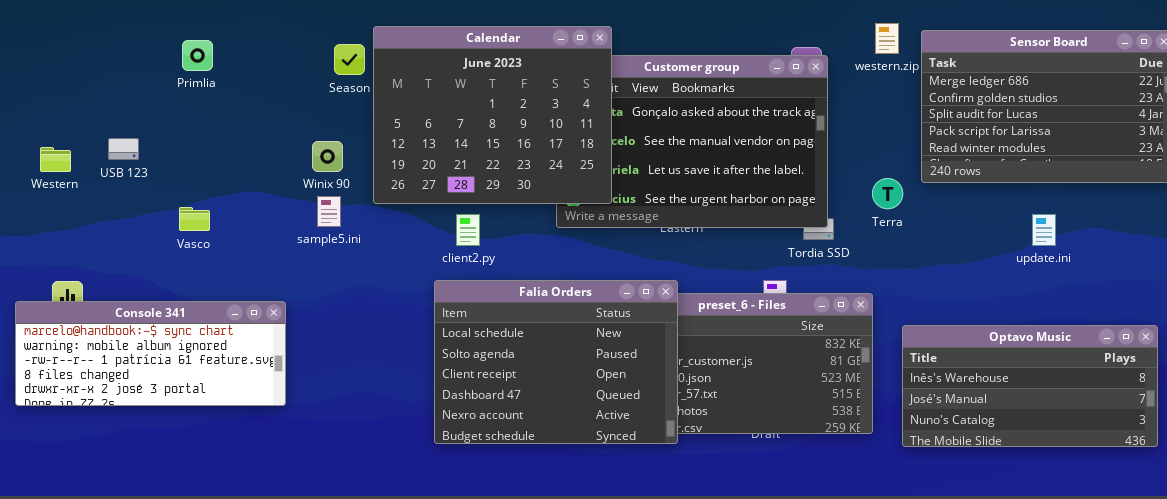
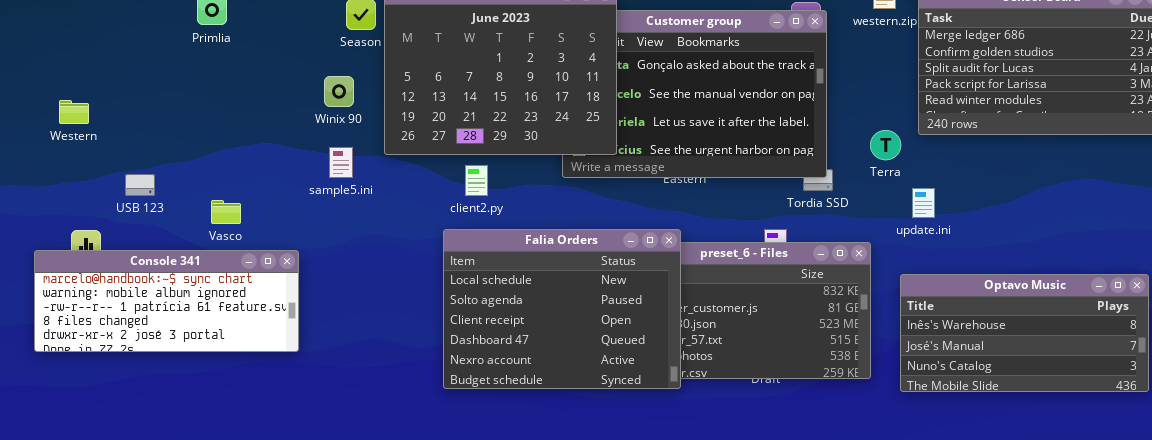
USB 123: [108,138,139,160] -> [125,174,155,196], moved
Winix 90: [312,141,343,172] -> [324,76,354,107], moved
Vasco: [179,207,210,231] -> [211,200,241,224], moved
update.ini: [1032,214,1056,246] -> [912,188,935,218], moved

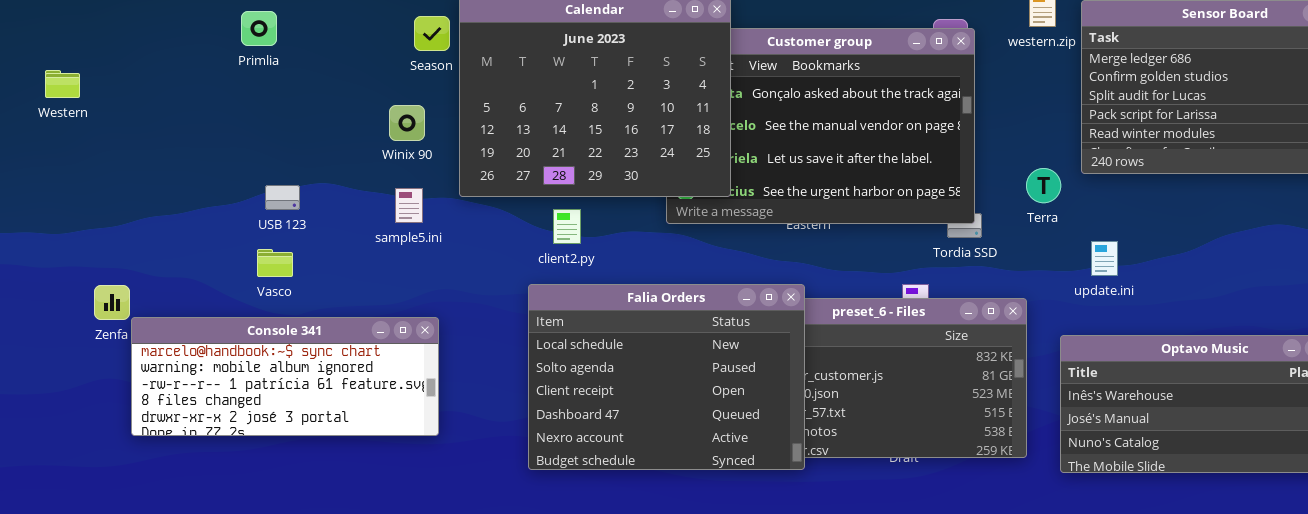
Western: [59,100,89,124] -> [45,70,80,98], moved
USB 123: [125,174,155,196] -> [265,185,300,210], moved
update.ini: [912,188,935,218] -> [1091,241,1118,276], moved
Console 341: [34,250,299,352] -> [131,317,439,436], moved

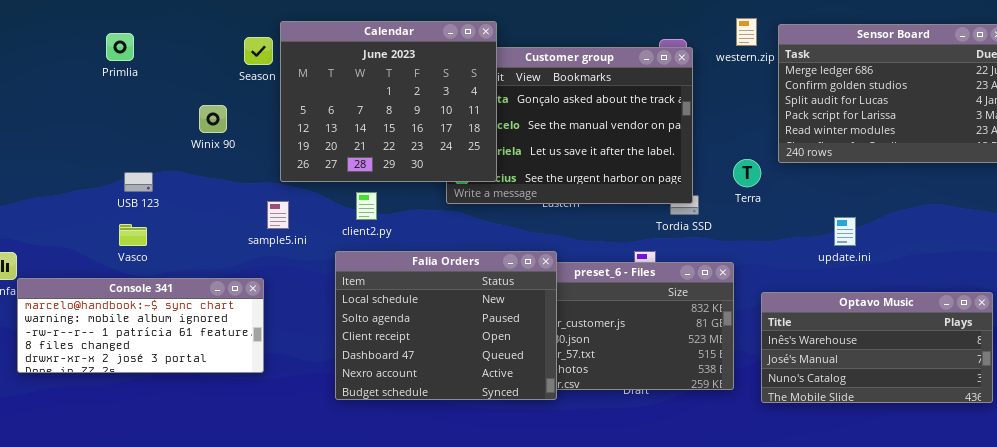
Winix 90: [389,105,425,141] -> [199,105,227,133], moved
sample5.ini: [395,188,423,223] -> [267,201,289,229], moved
update.ini: [1091,241,1118,276] -> [834,217,856,246], moved

